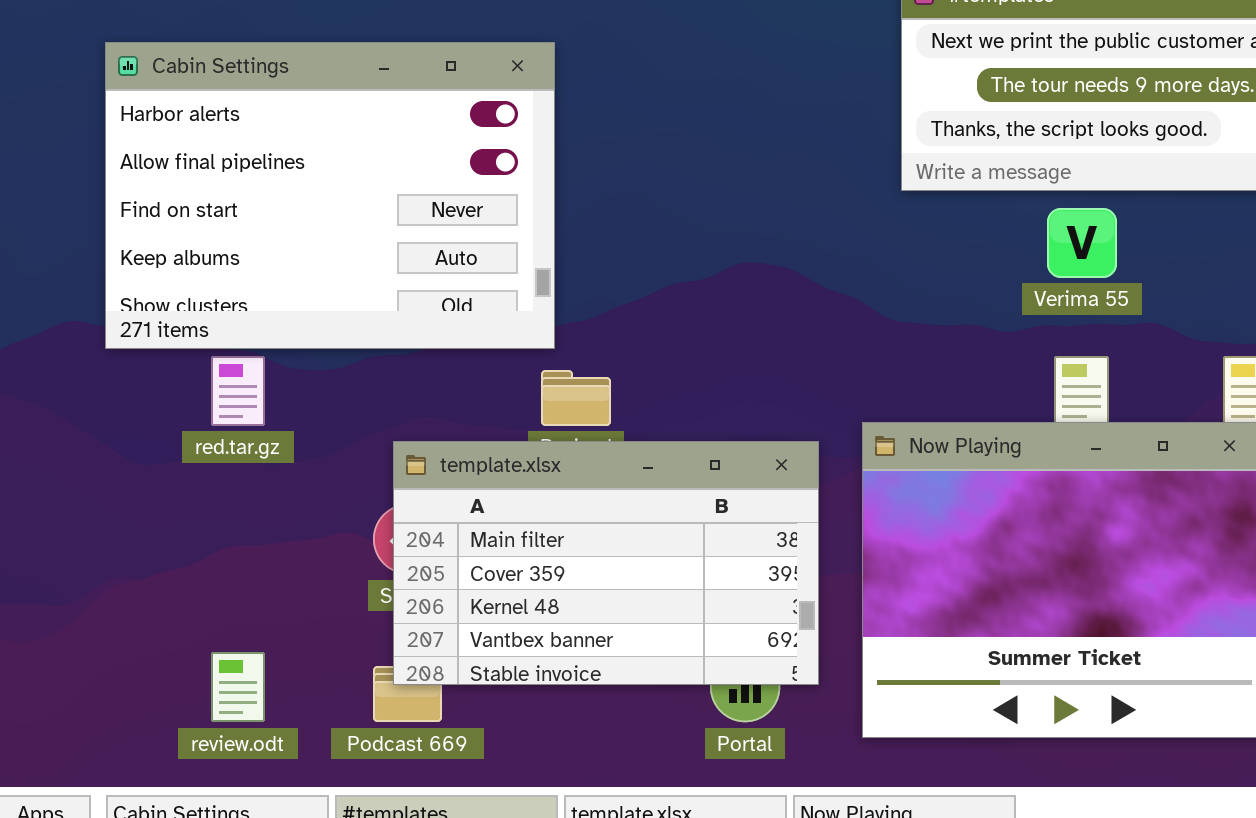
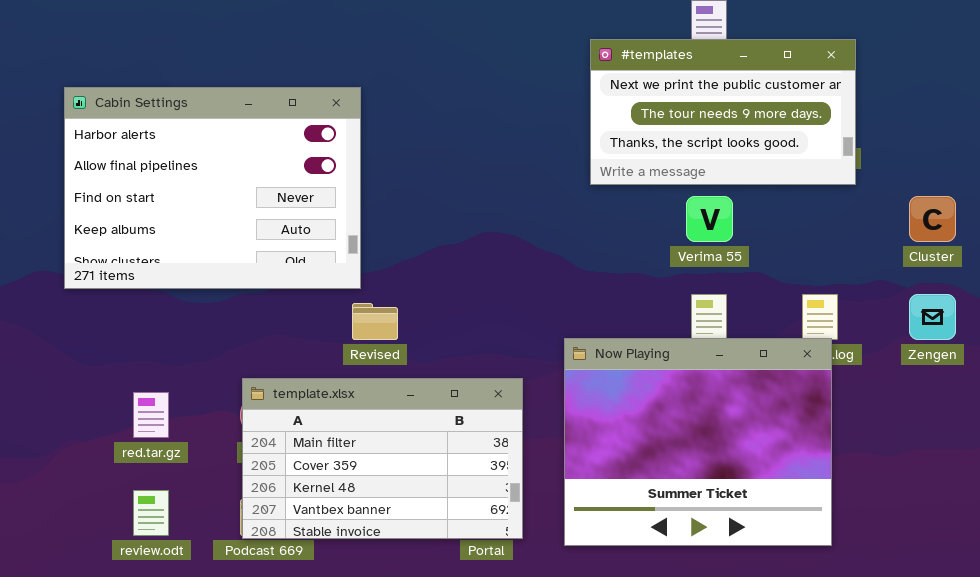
red.tar.gz: [211,356,265,426] -> [133,392,169,438], moved
template.xlsx: [393,441,819,685] -> [242,378,523,539], moved

